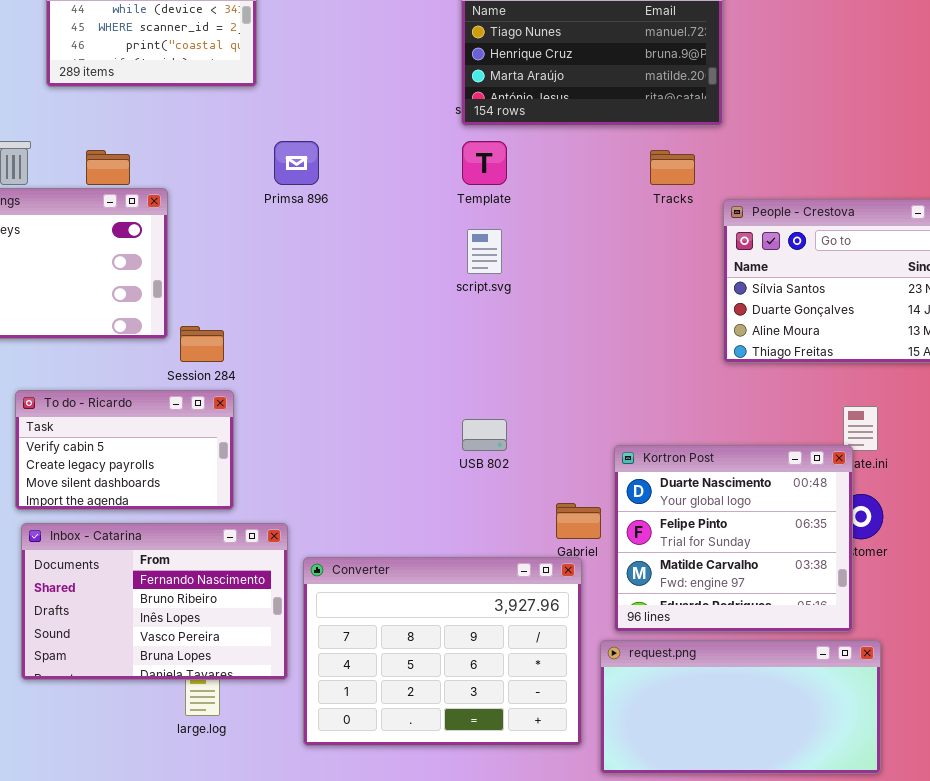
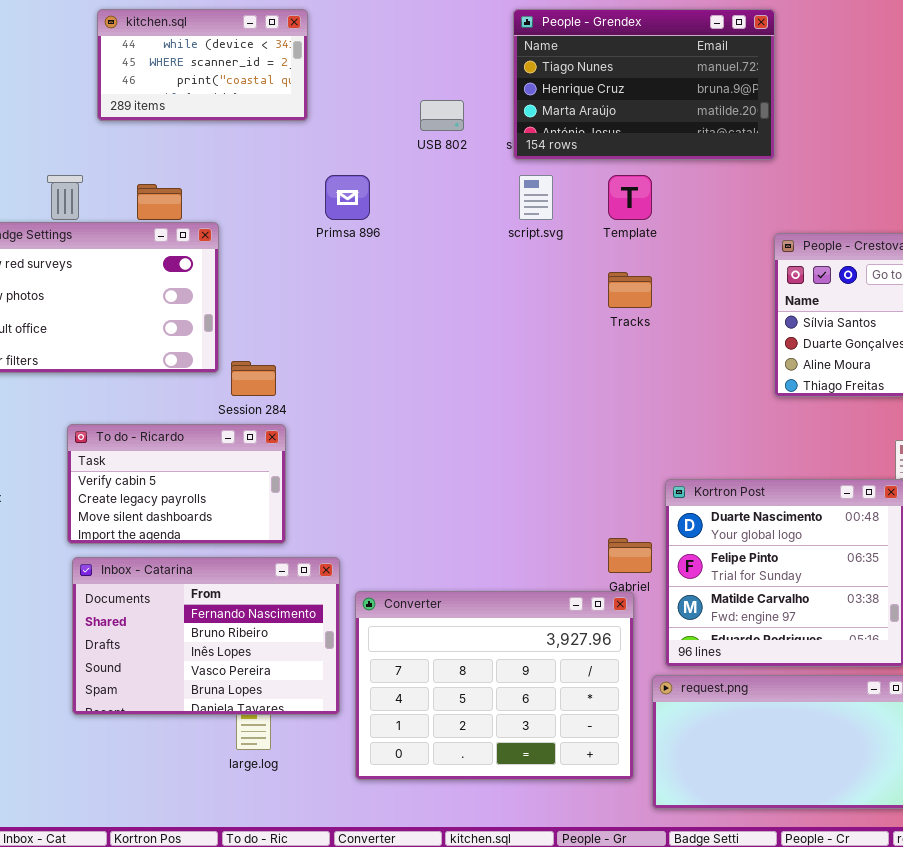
Template: [462,141,507,185] -> [608,175,652,220], moved
Tracks: [650,150,695,185] -> [608,272,652,308], moved
script.svg: [467,229,502,274] -> [519,175,553,220], moved
USB 802: [462,419,507,451] -> [420,100,464,131], moved

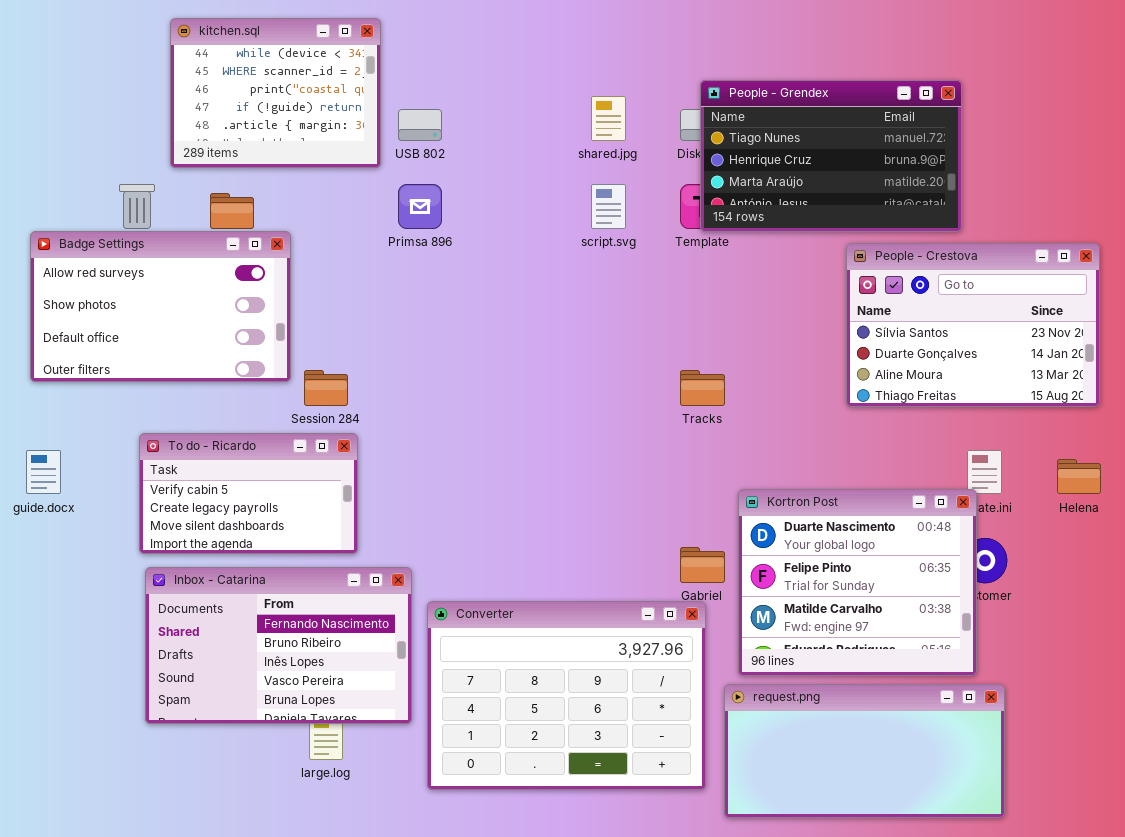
kitchen.sql: [97,9,308,121] -> [170,18,381,168], resized
People - Grendex: [513,9,775,160] -> [700,80,962,232], moved
USB 802: [420,100,464,131] -> [398,109,442,141], moved
Tracks: [608,272,652,308] -> [680,370,725,406], moved

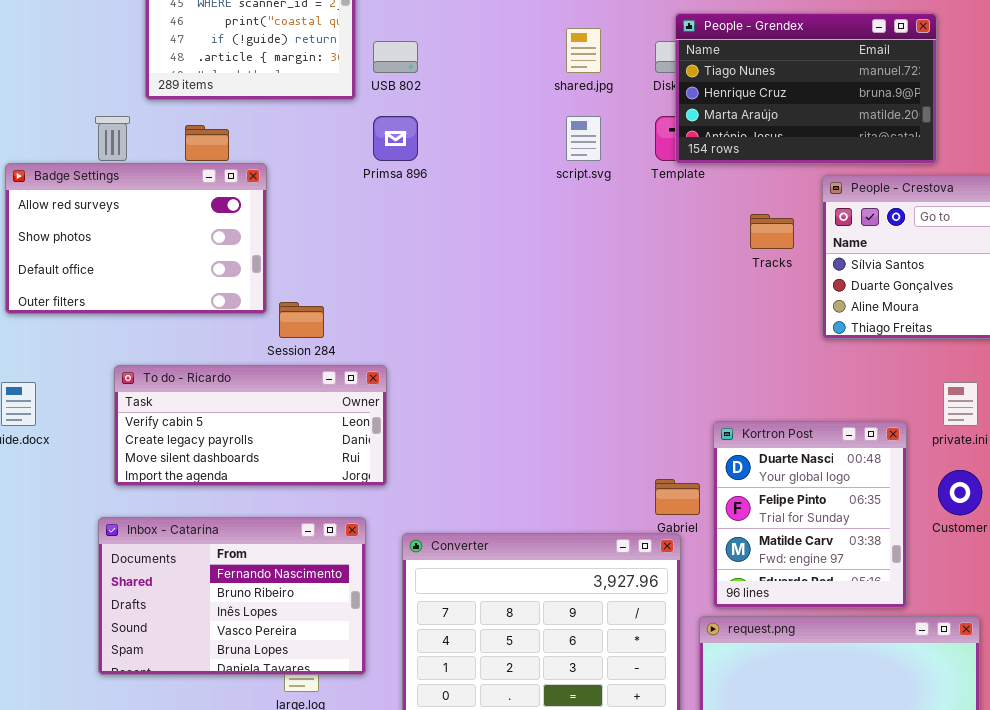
Tracks: [680,370,725,406] -> [750,214,794,249], moved
To do - Ricardo: [139,433,358,554] -> [114,365,387,486], resized
Kortron Post: [738,489,977,676] -> [713,421,907,608], resized
Inbox - Catarina: [145,567,412,724] -> [98,517,366,675], moved

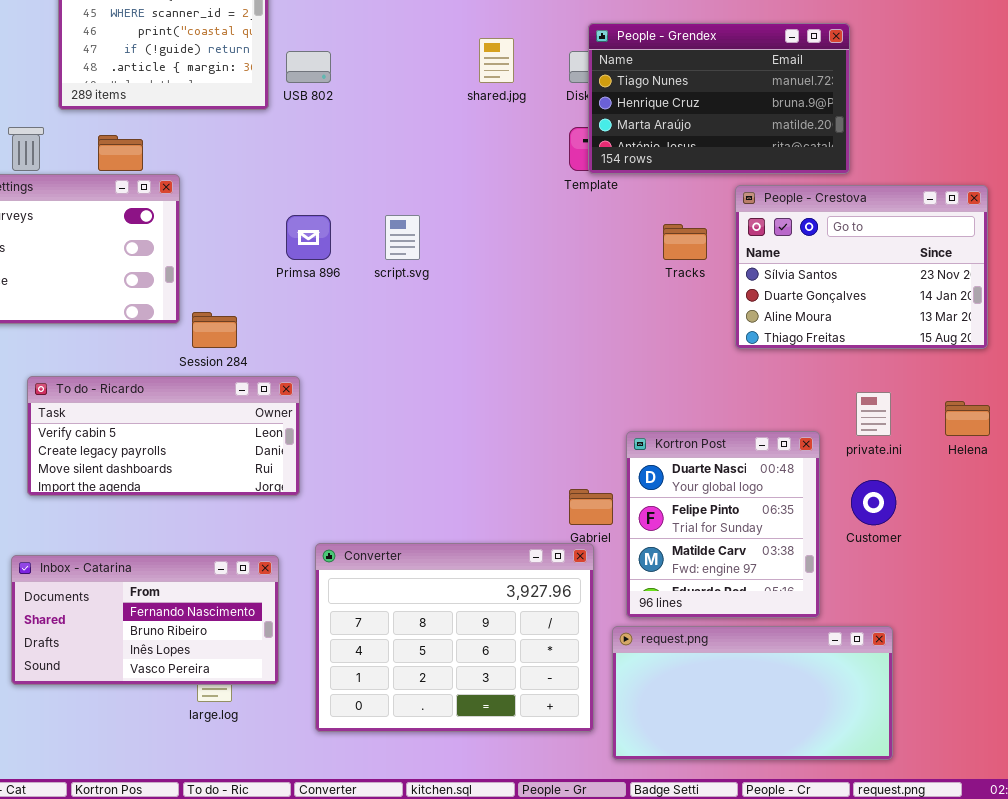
Primsa 896: [373,116,418,161] -> [286,215,331,260], moved
script.svg: [566,116,601,161] -> [385,215,420,260], moved
Inbox - Catarina: [98,517,366,675] -> [11,555,279,685], resized

